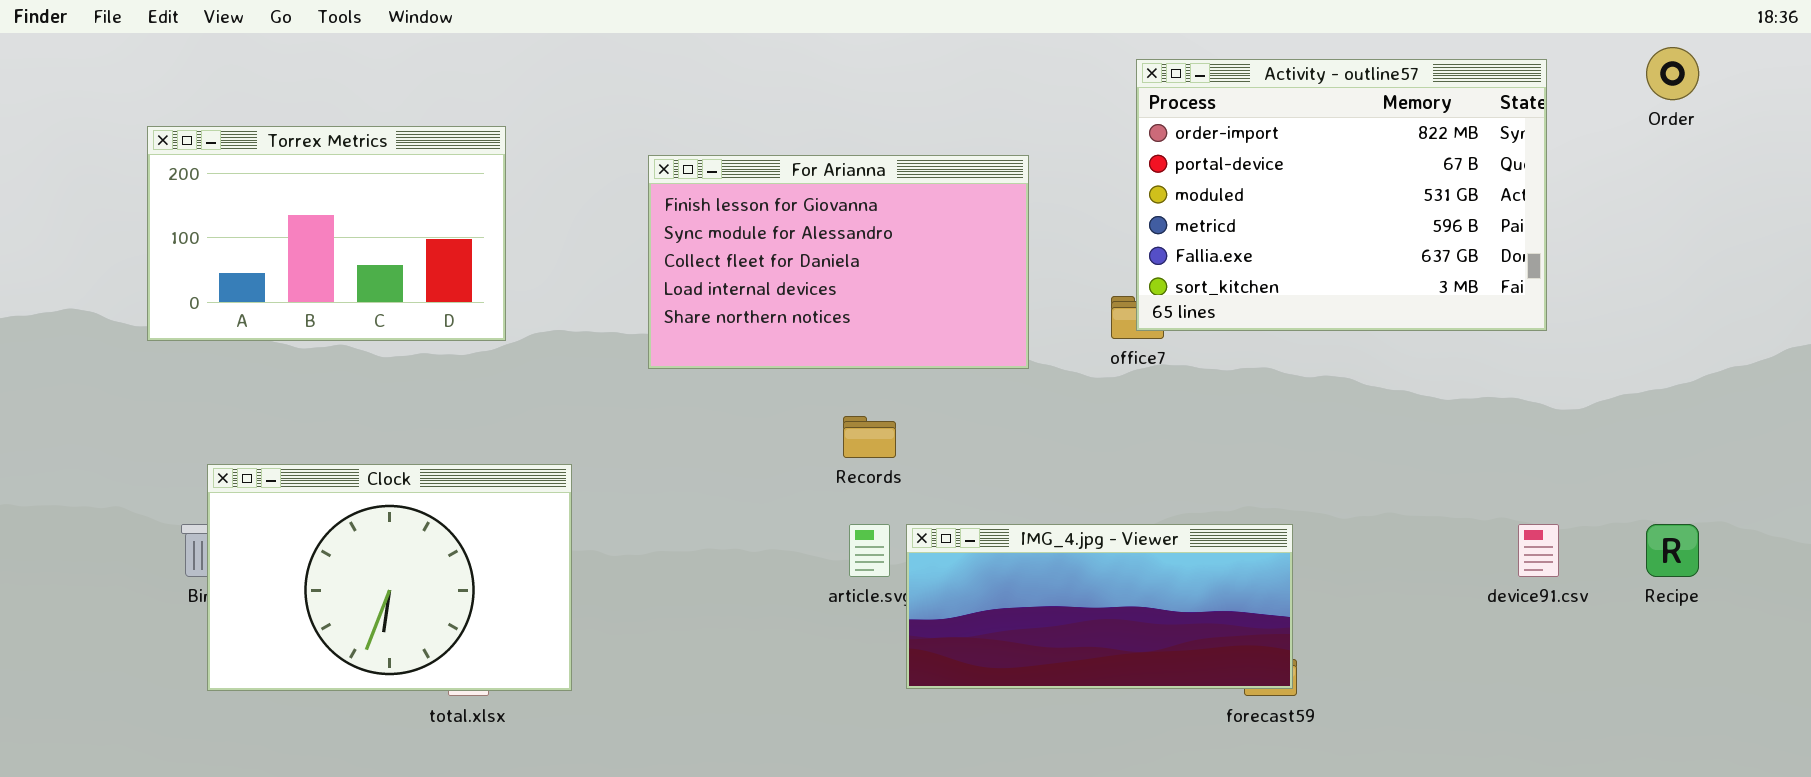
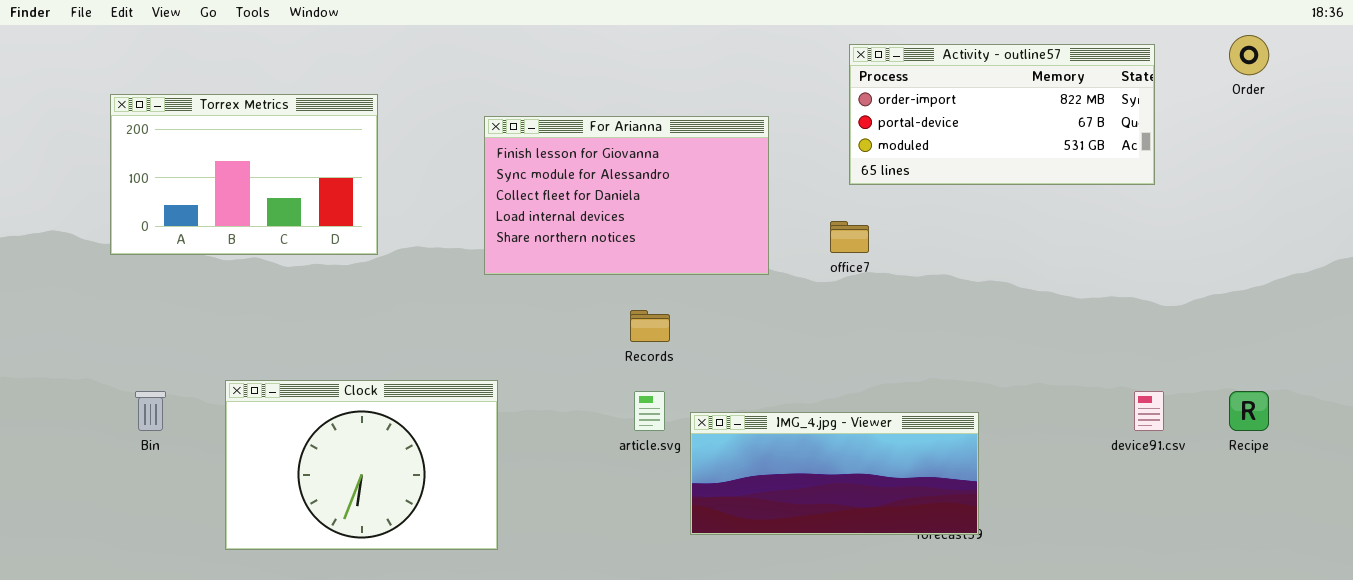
Activity - outline57: [1136,59,1547,331] -> [849,44,1155,185], resized
Clock: [207,464,572,691] -> [225,380,498,550], moved
IMG_4.jpg - Viewer: [906,524,1293,689] -> [690,412,979,535], moved

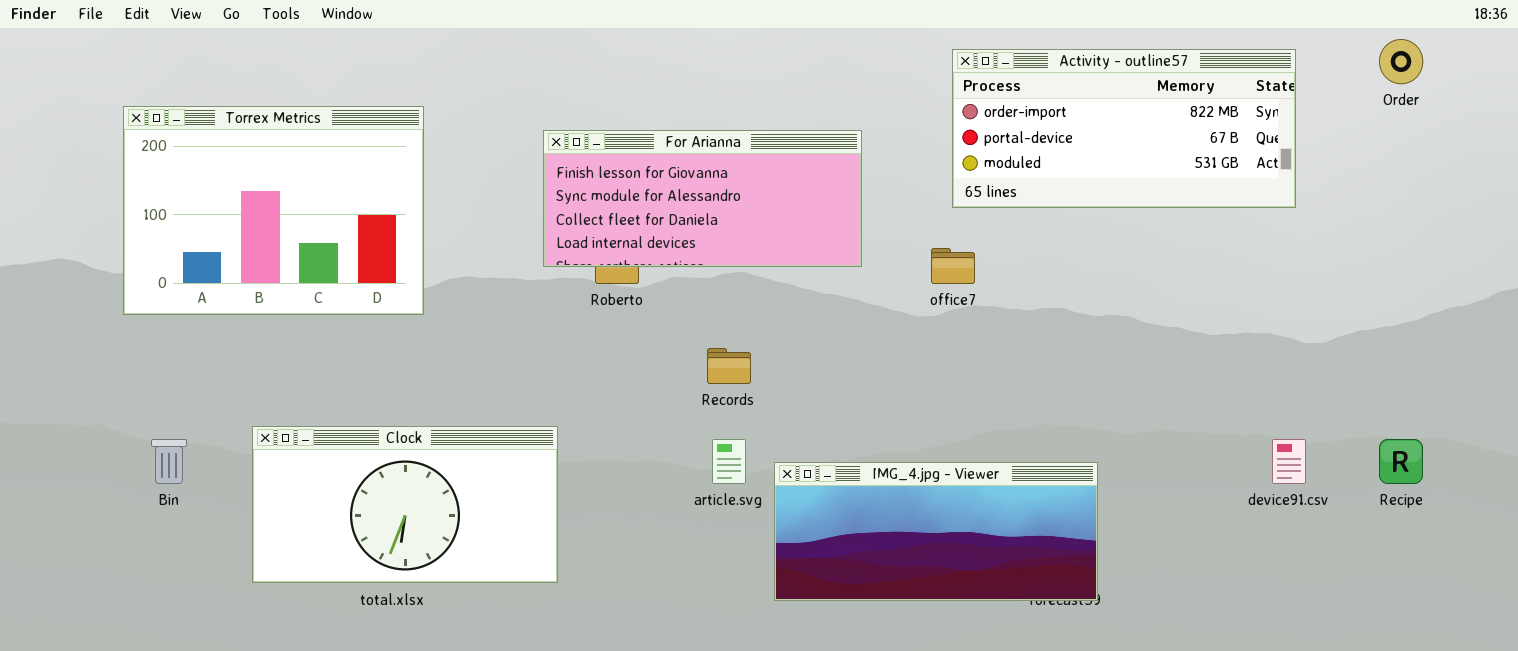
Torrex Metrics: [110,94,378,255] -> [123,106,424,315], resized
For Arianna: [484,116,769,275] -> [543,130,862,267], resized
Clock: [225,380,498,550] -> [252,426,558,583], resized

